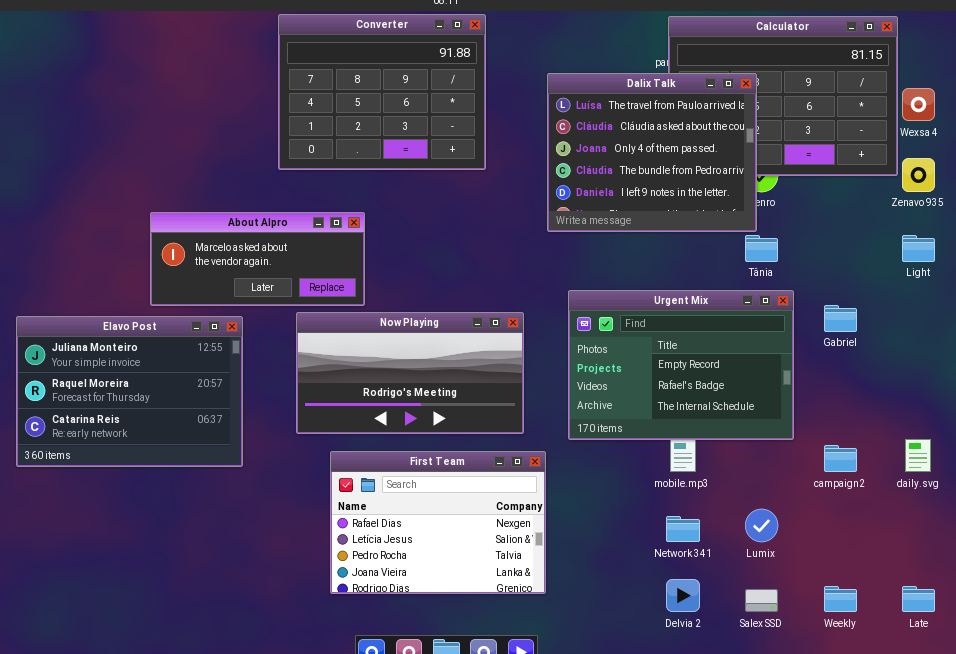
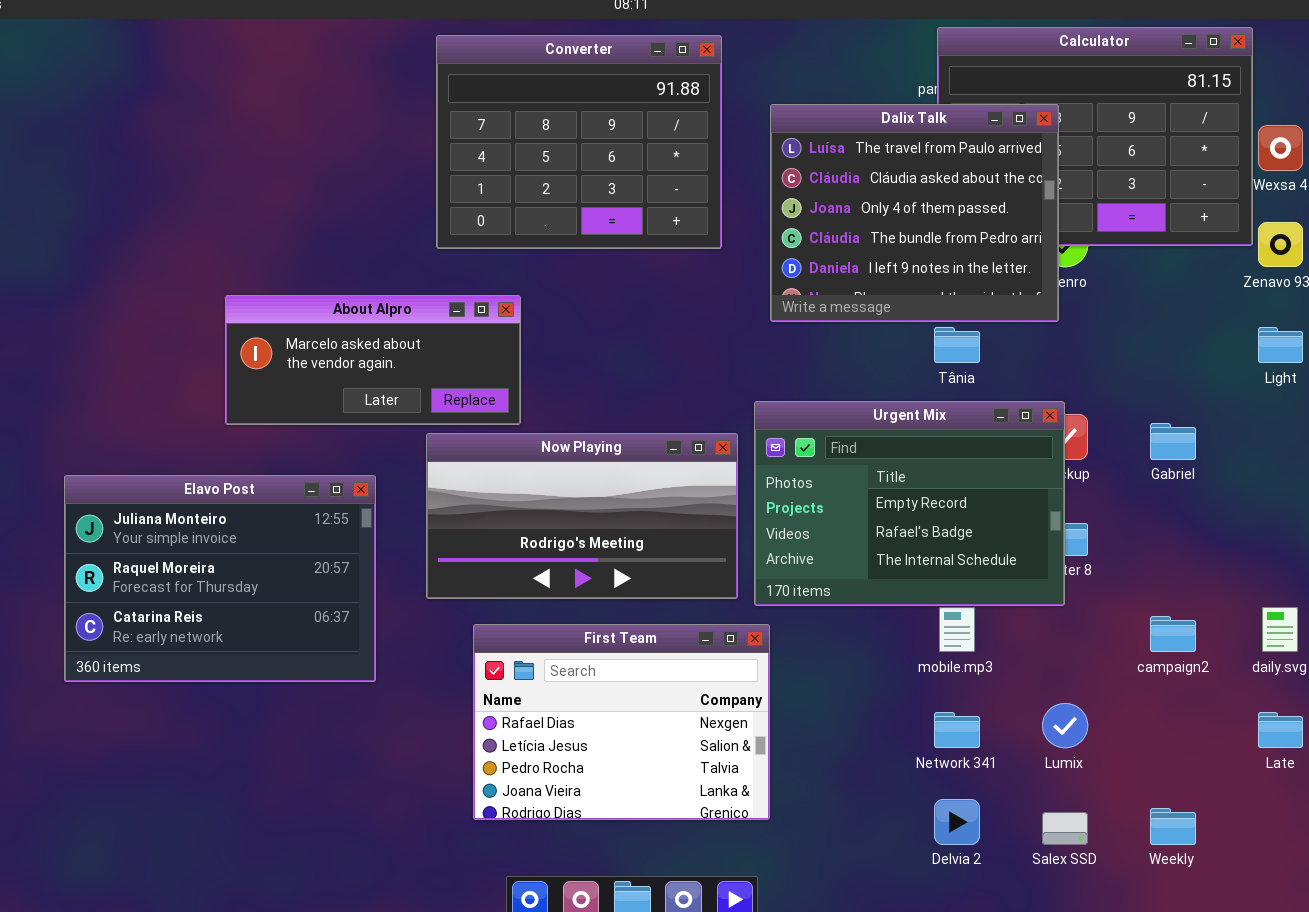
Converter: [278,14,486,170] -> [436,35,722,249], moved
Tânia: [745,235,778,262] -> [934,327,980,363], moved
Urgent Mix: [568,290,794,440] -> [754,401,1065,606], moved
Elavo Post: [16,316,243,467] -> [64,475,376,682], moved
Late: [902,586,935,612] -> [1258,712,1303,748], moved

